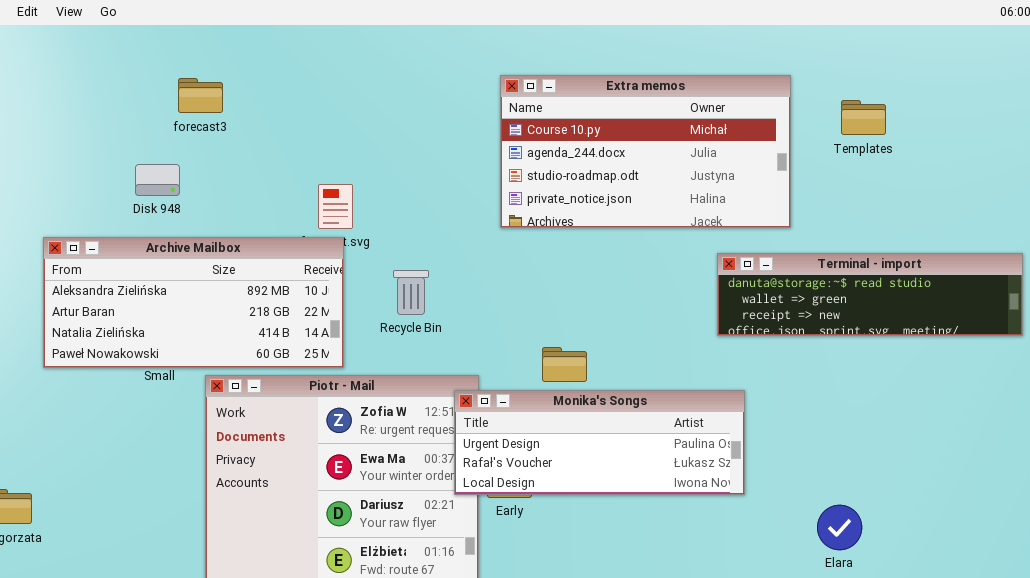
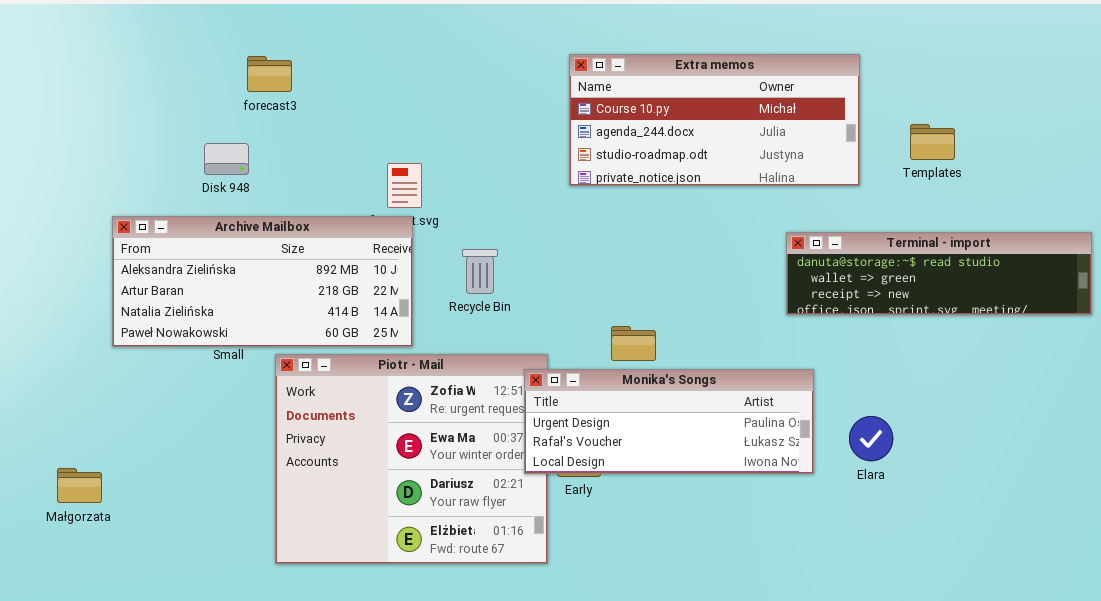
Extra memos: [500,75,791,228] -> [569,54,860,186], resized
Templates: [841,100,886,135] -> [910,124,955,160], moved
Elara: [817,505,862,550] -> [849,416,893,461], moved

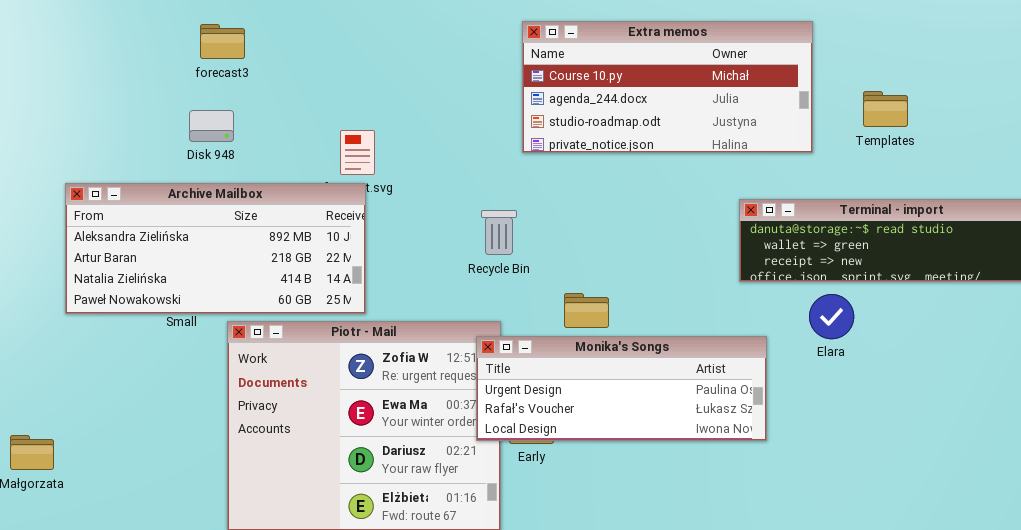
Disk 948: [204,143,249,175] -> [189,110,234,142], moved
Recycle Bin: [462,249,498,294] -> [481,210,517,255], moved
Elara: [849,416,893,461] -> [809,294,854,339], moved

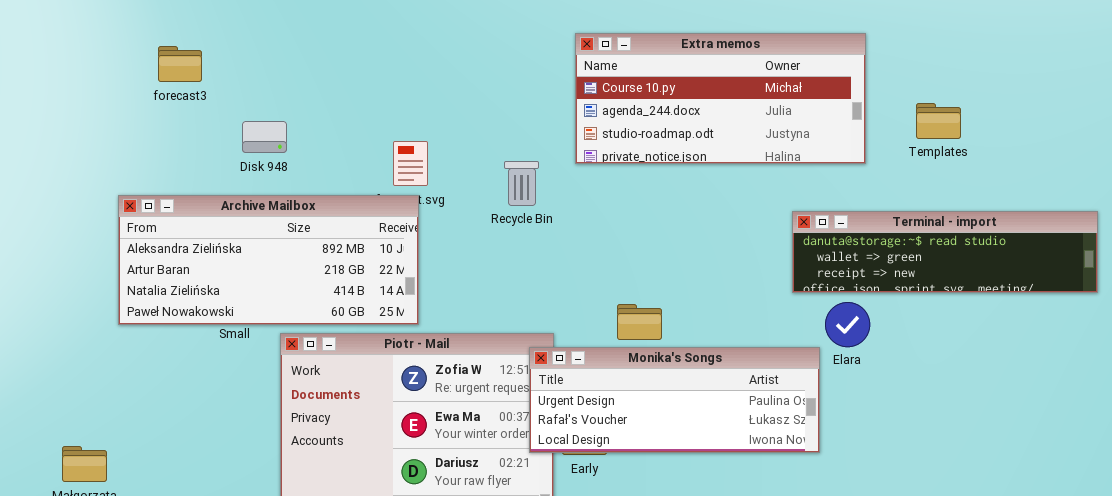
forecast3: [200,24,245,59] -> [158,46,202,82], moved
Recycle Bin: [481,210,517,255] -> [504,161,539,206], moved
Elara: [809,294,854,339] -> [825,302,870,347], moved

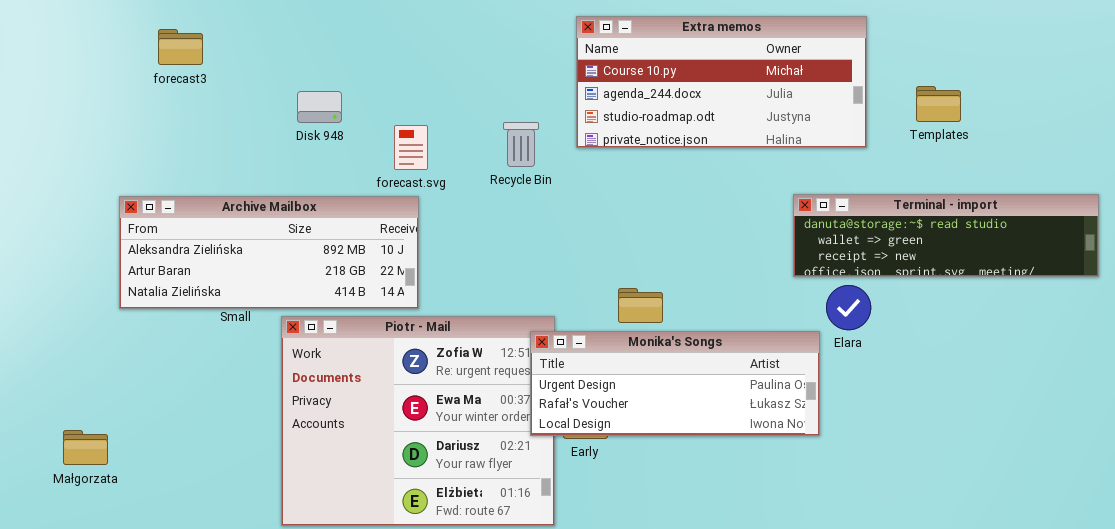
Disk 948: [242,121,287,153] -> [297,91,342,123], moved
Recycle Bin: [504,161,539,206] -> [503,122,539,167], moved
Archive Mailbox: [118,195,419,325] -> [119,196,419,309], resized

